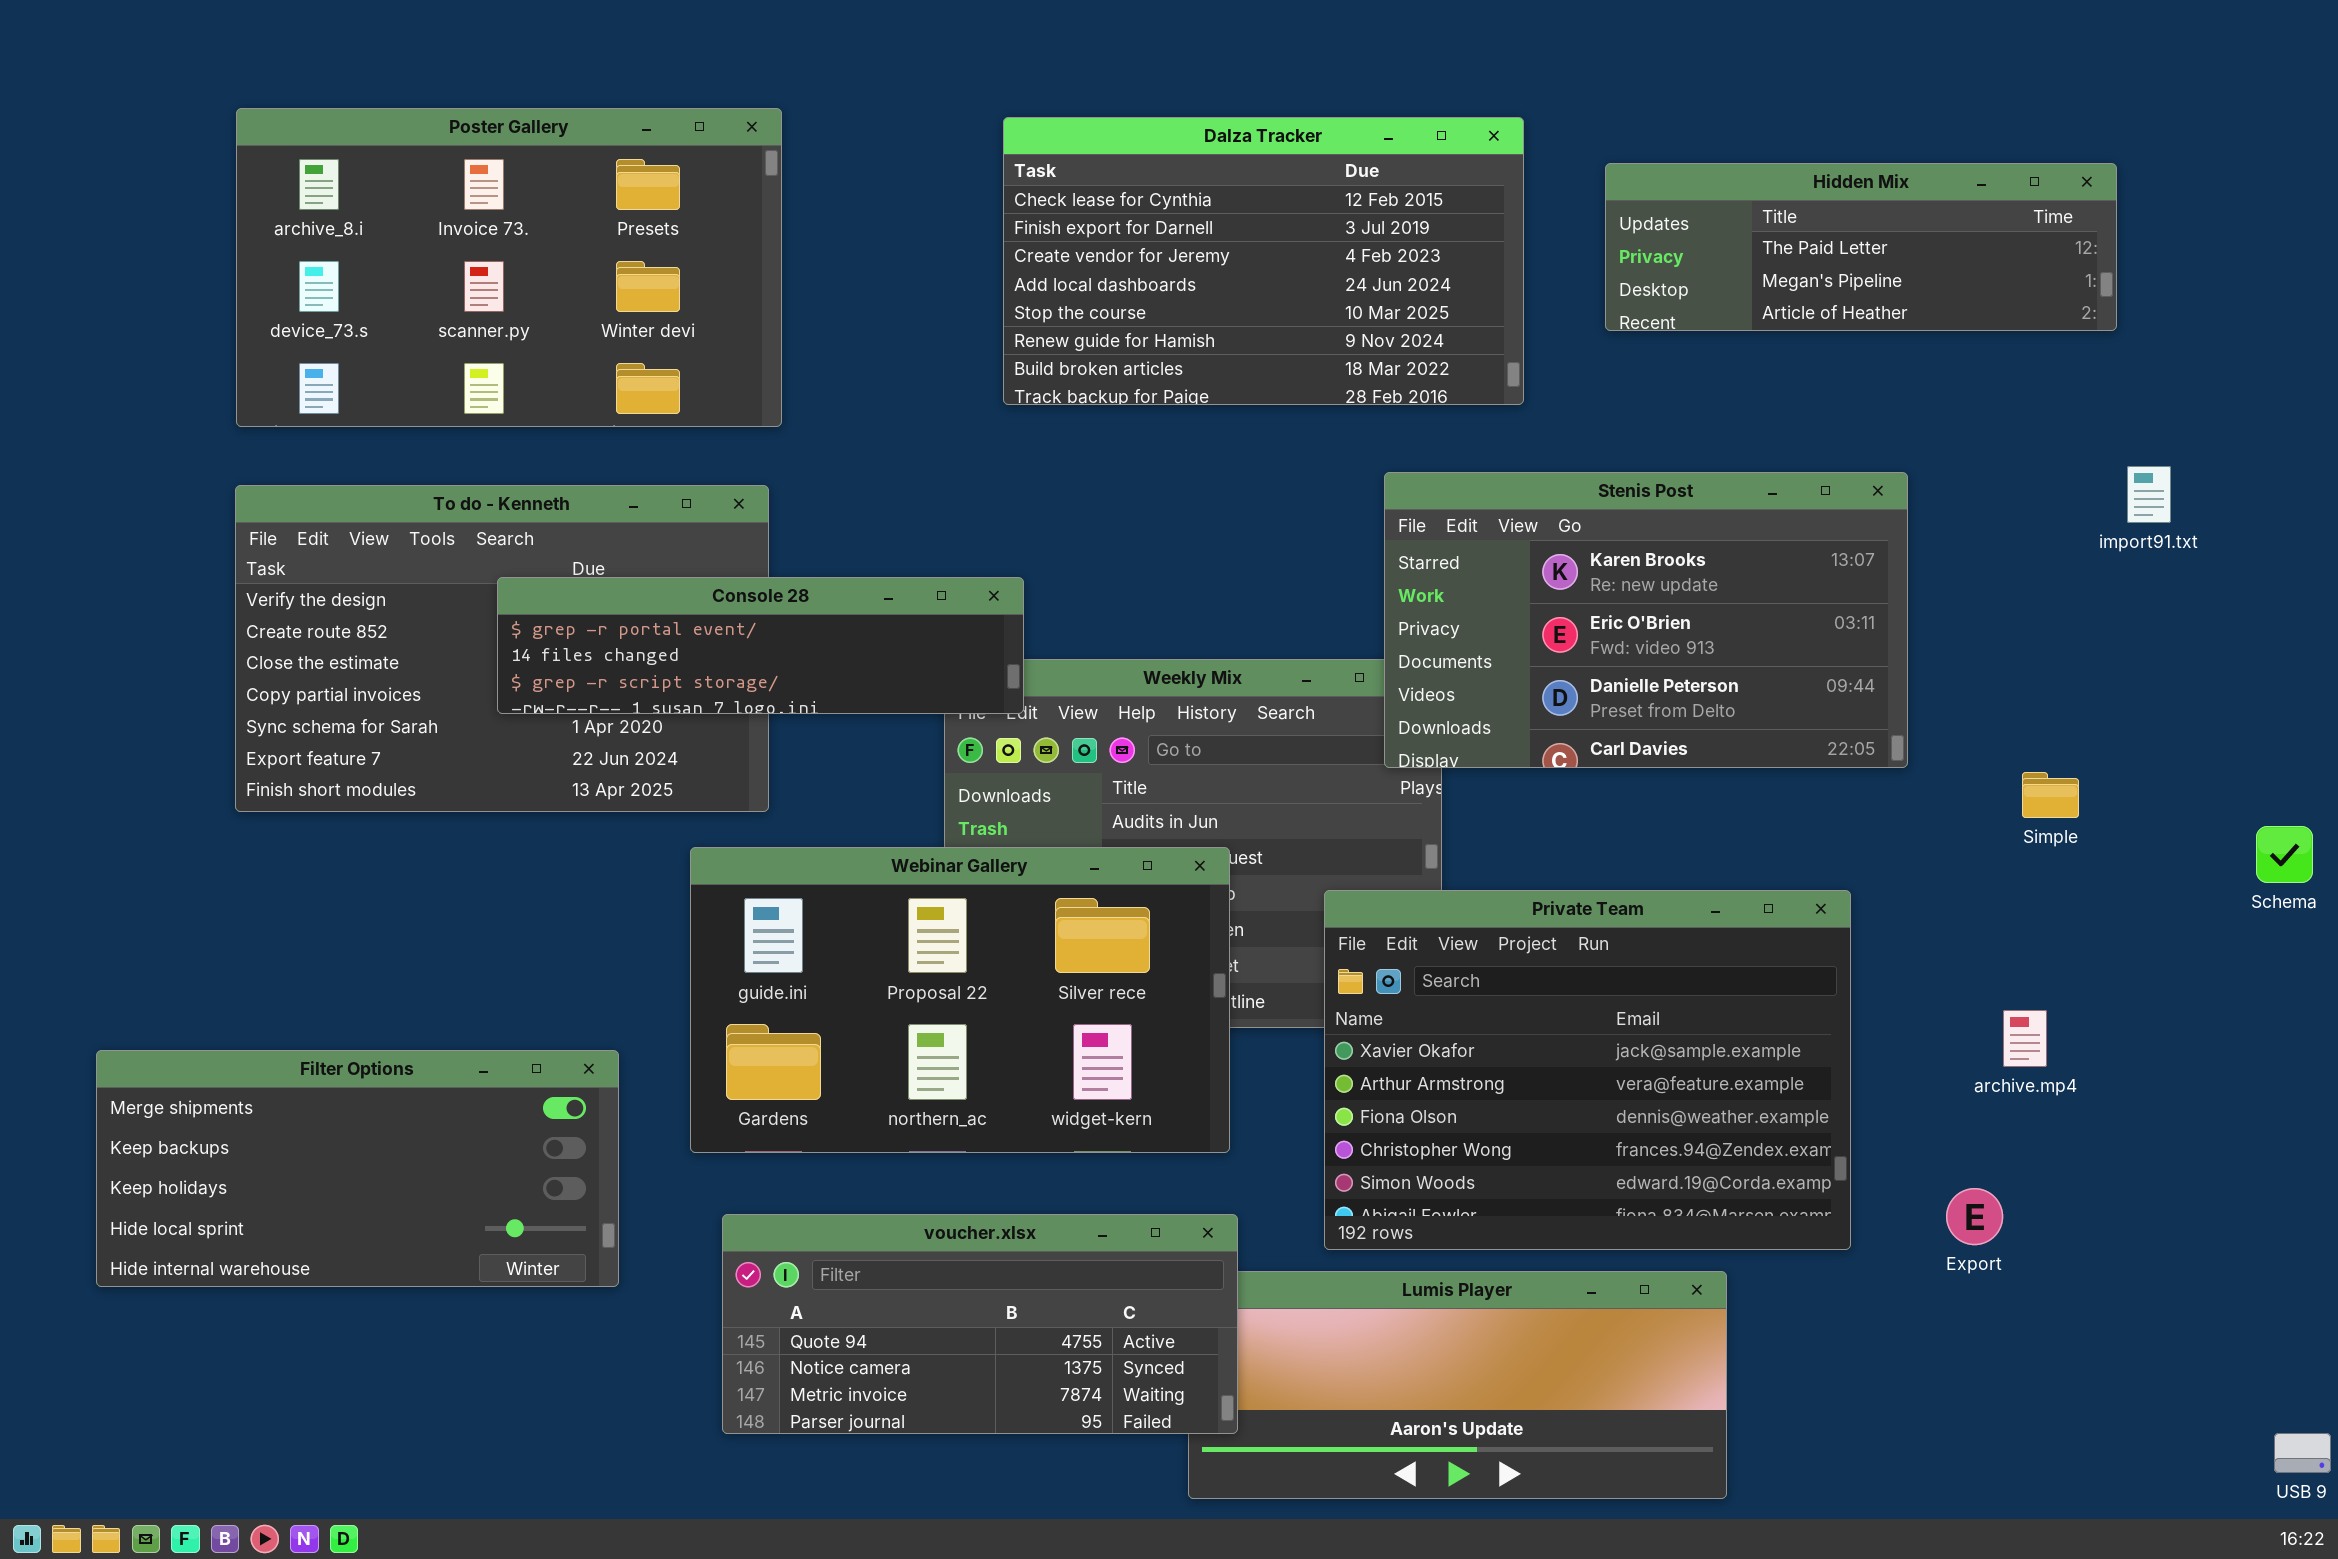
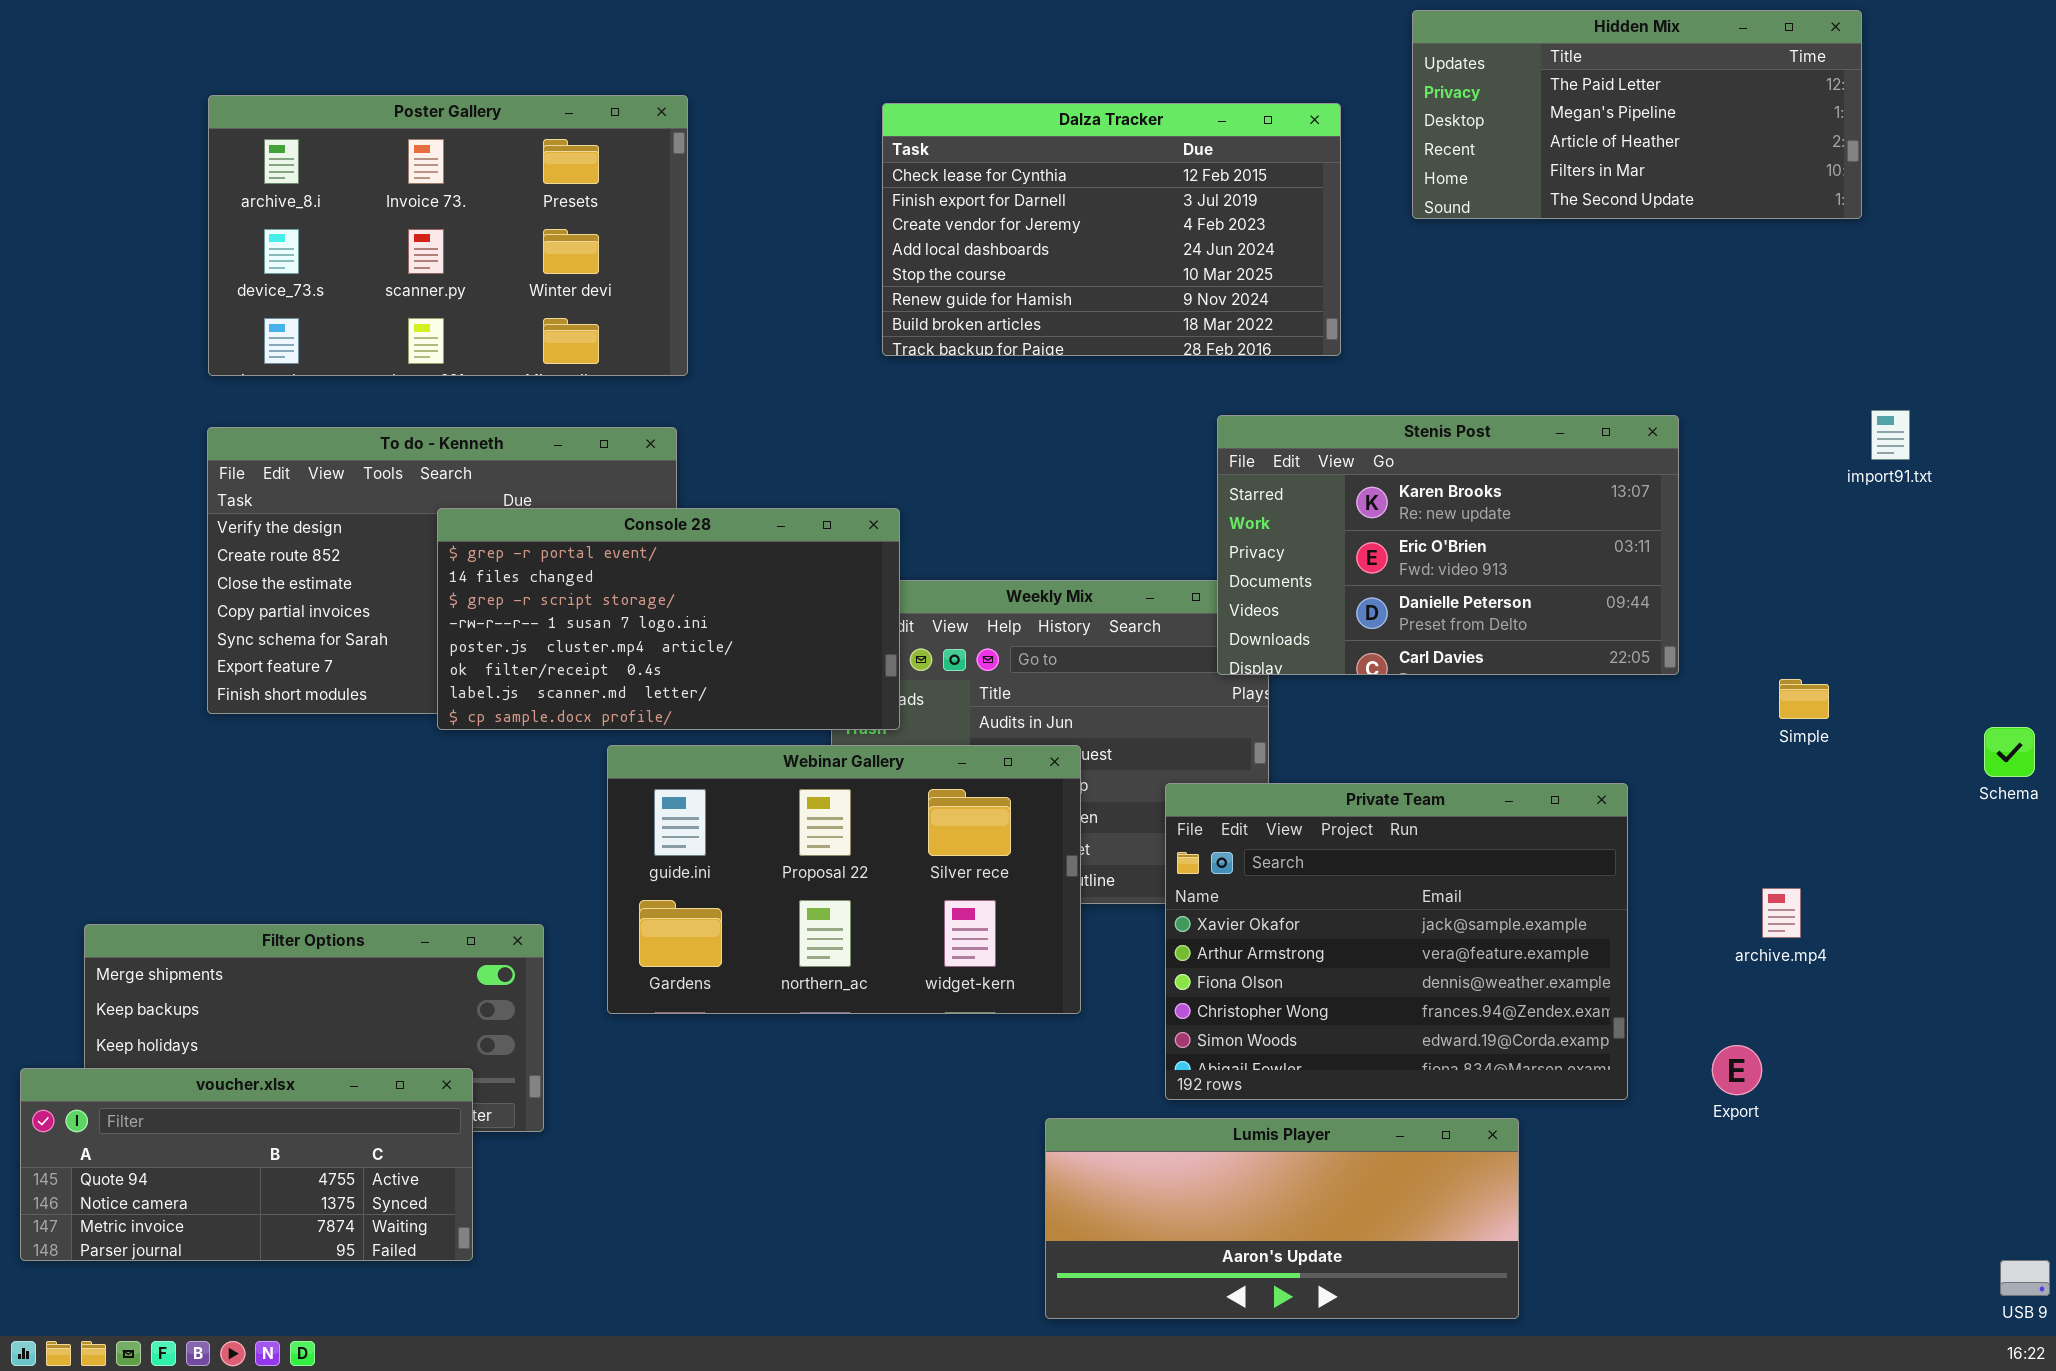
Hidden Mix: [1605,163,2117,331] -> [1412,10,1862,219], moved, resized
Console 28: [497,577,1024,714] -> [437,508,900,730], resized
voucher.xlsx: [722,1214,1238,1434] -> [20,1068,473,1261], moved

